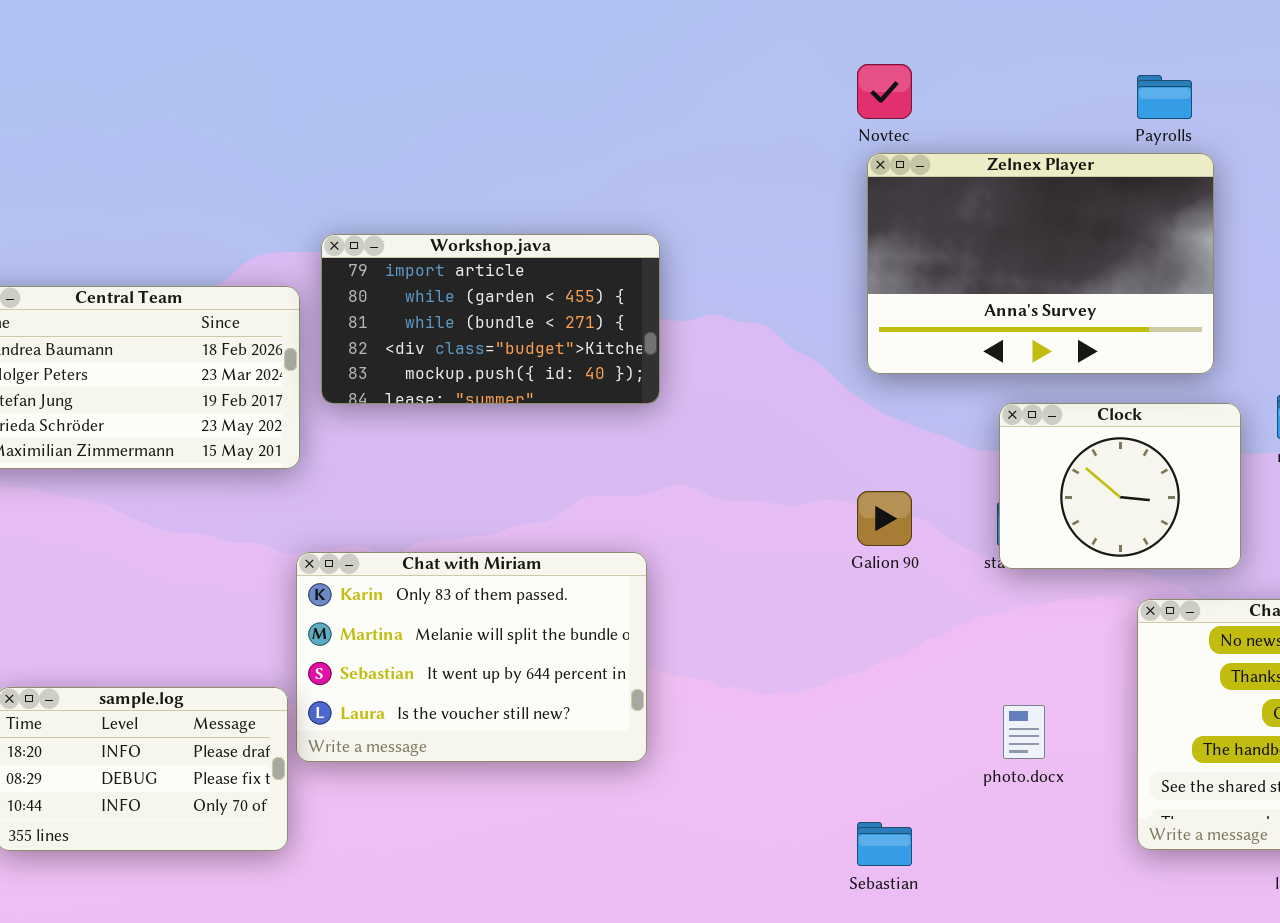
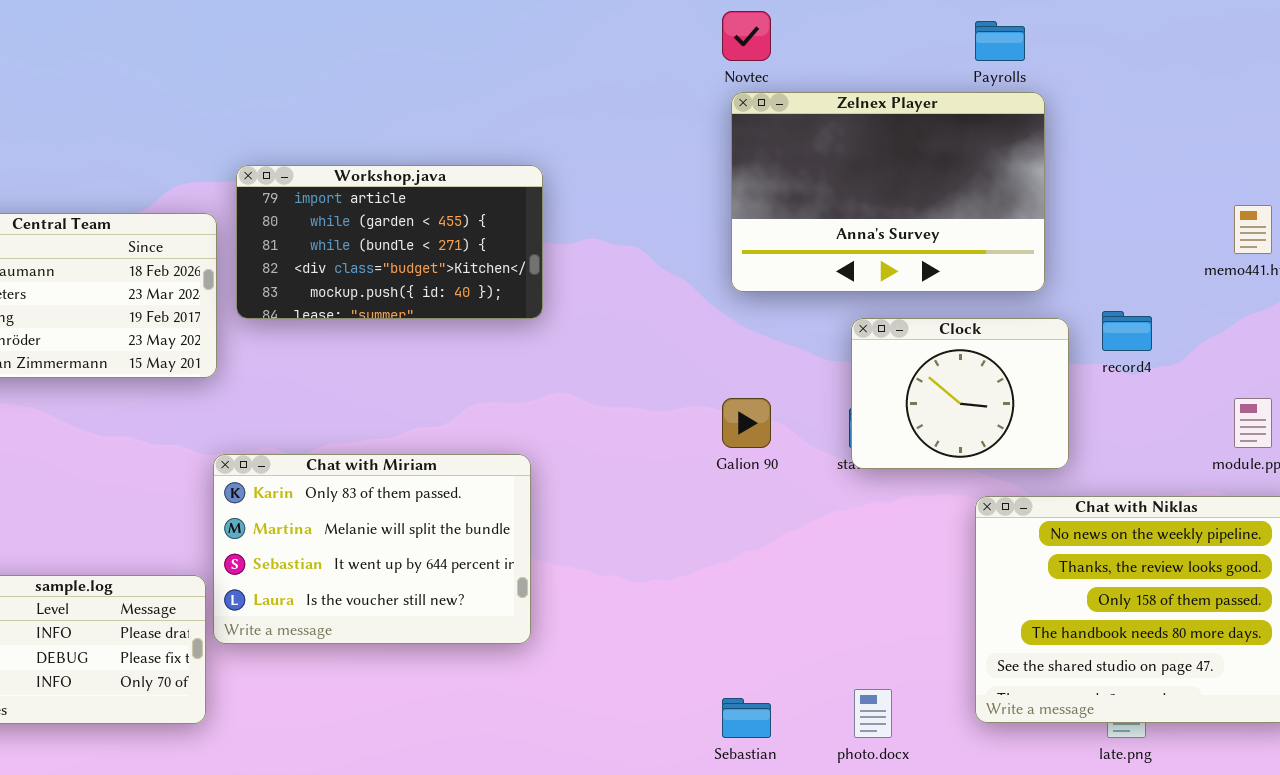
photo.docx: [1003,705,1045,759] -> [854,689,892,738], moved

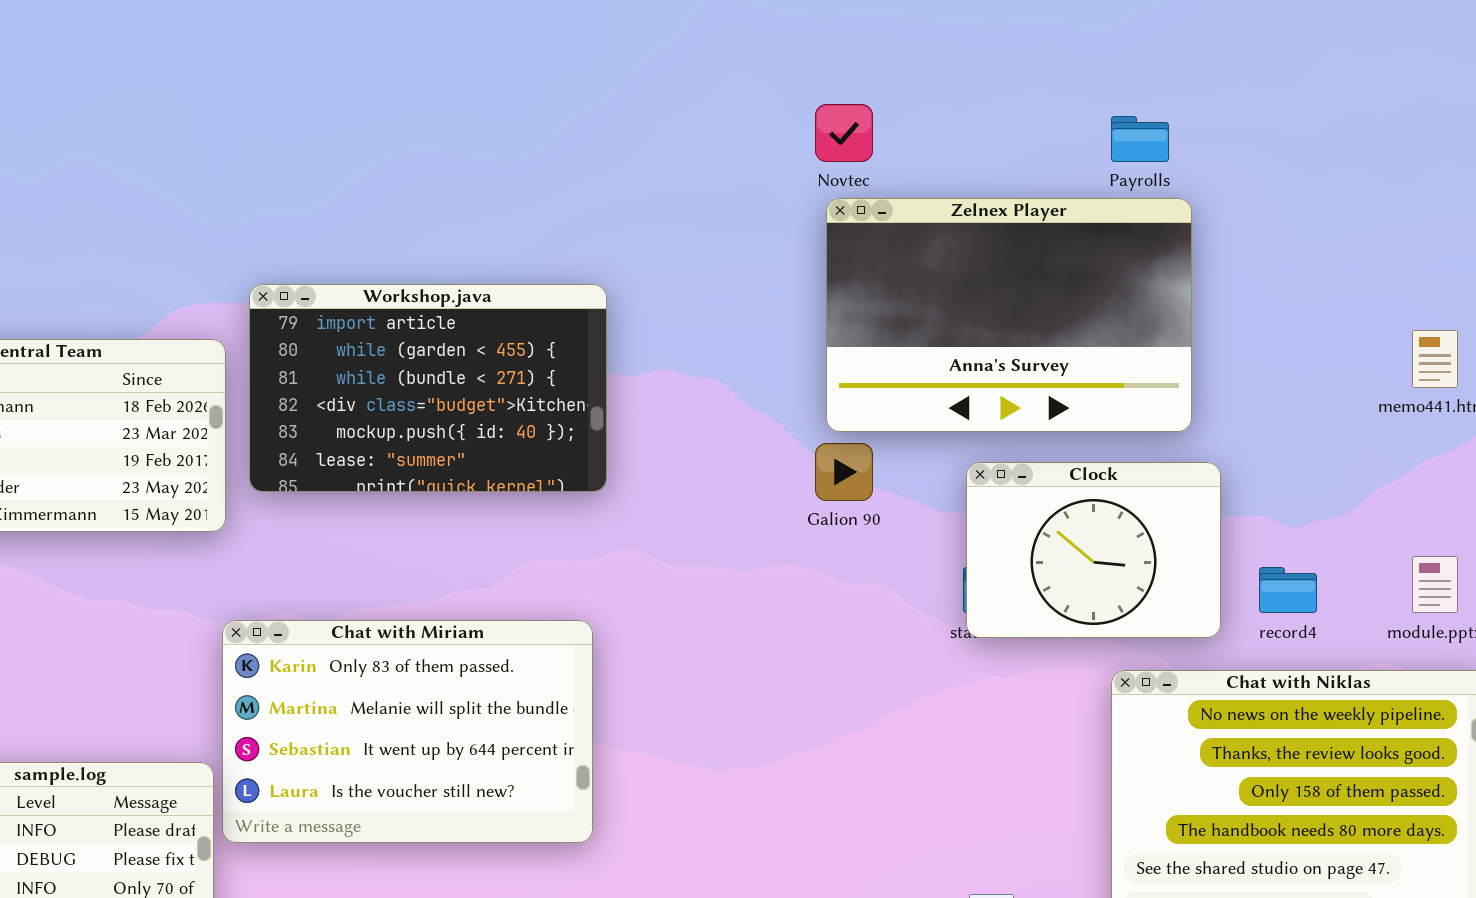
Workshop.java: [236,165,543,319] -> [249,284,607,492], resized
record4: [1102,311,1152,351] -> [1259,567,1317,613], moved
Galion 90: [722,398,771,448] -> [815,443,873,501], moved

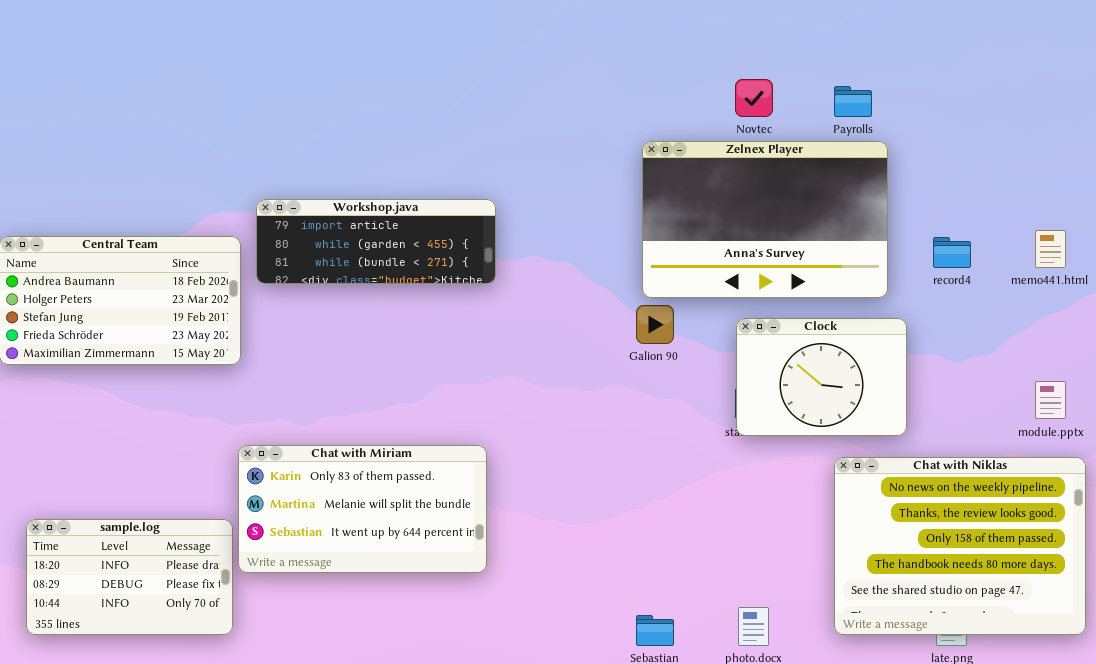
Novtec: [815,104,873,162] -> [735,79,773,117], moved
Workshop.java: [249,284,607,492] -> [256,199,496,284], resized
record4: [1259,567,1317,613] -> [933,237,971,268], moved
Chat with Miriam: [222,620,593,843] -> [238,445,487,573], resized

